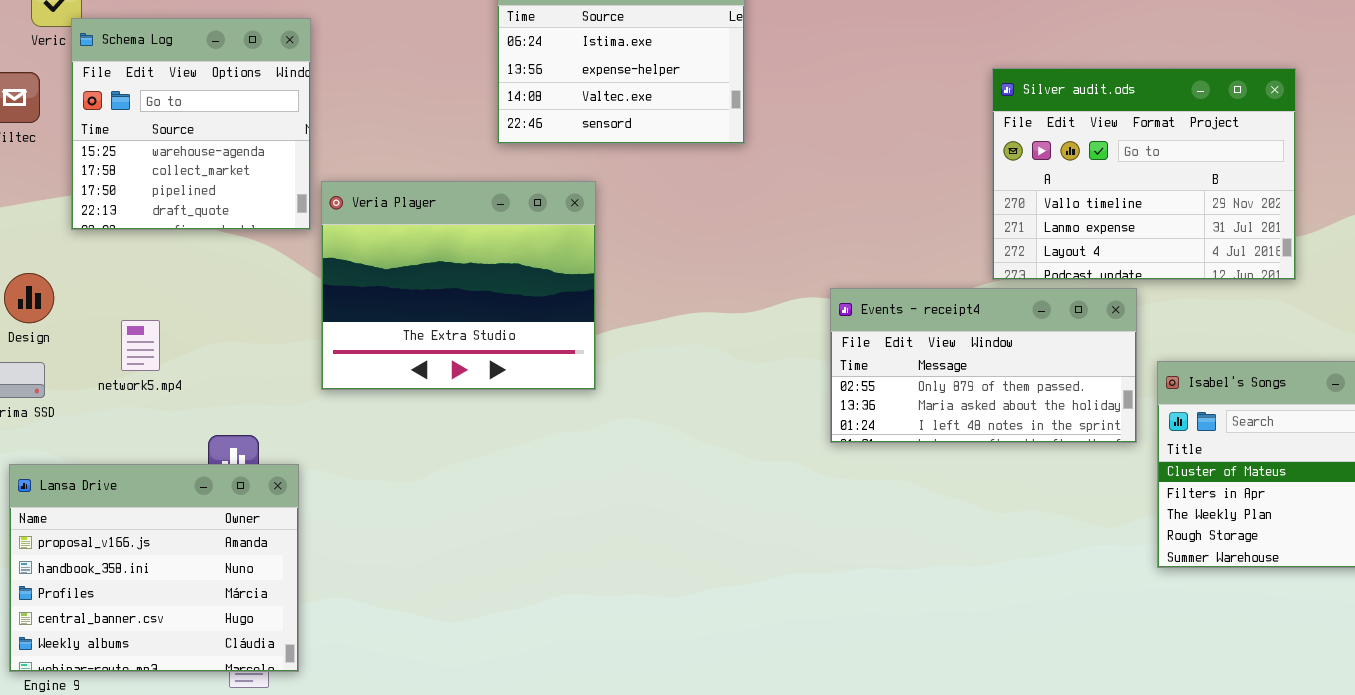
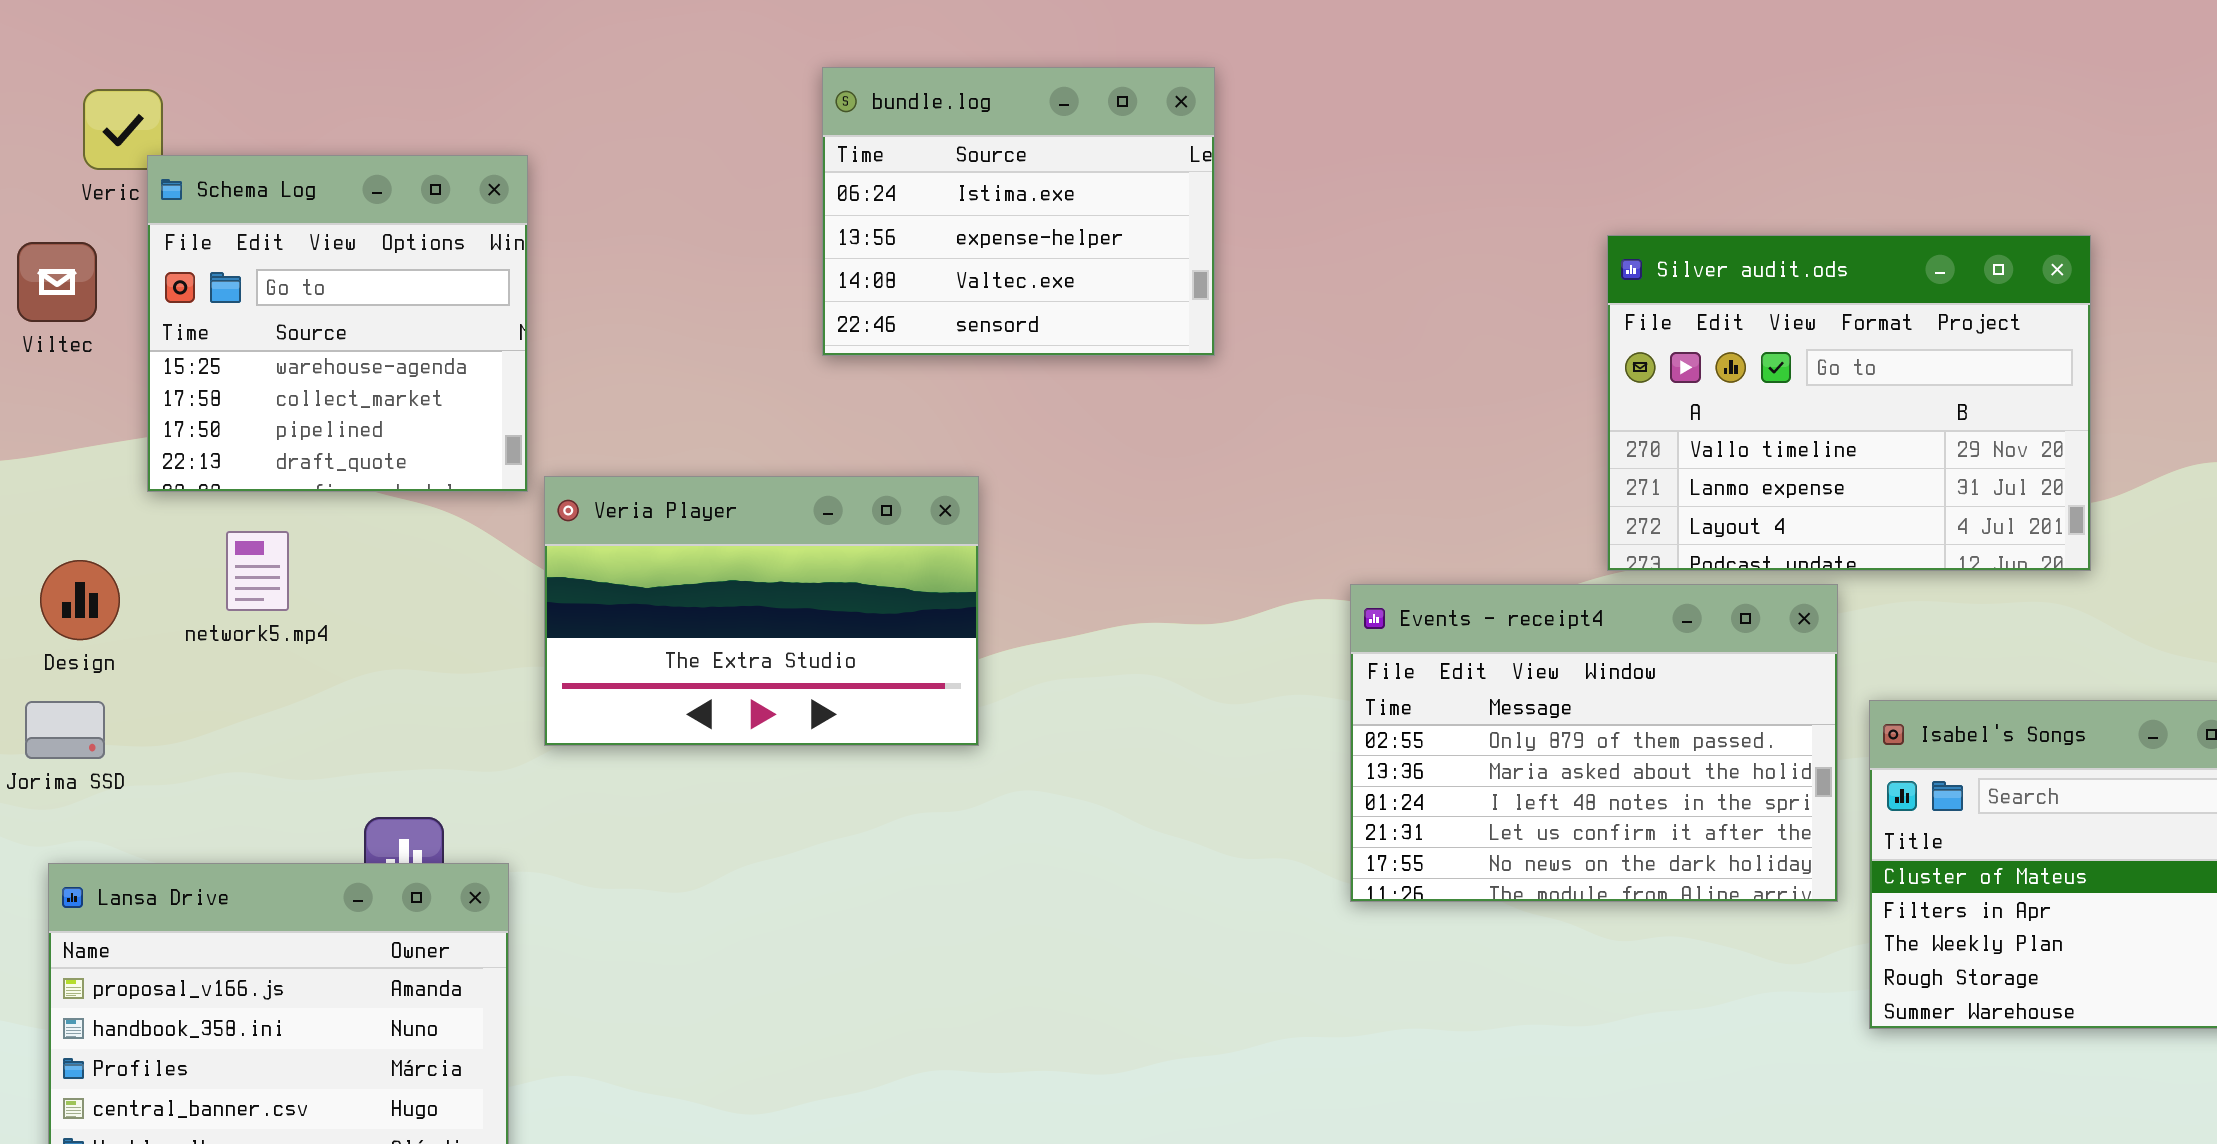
Veria Player: [321,181,596,390] -> [544,476,979,746], resized
Events - receipt4: [830,288,1137,443] -> [1350,584,1838,902], resized
network5.mp4: [121,320,160,371] -> [226,531,289,611], moved

